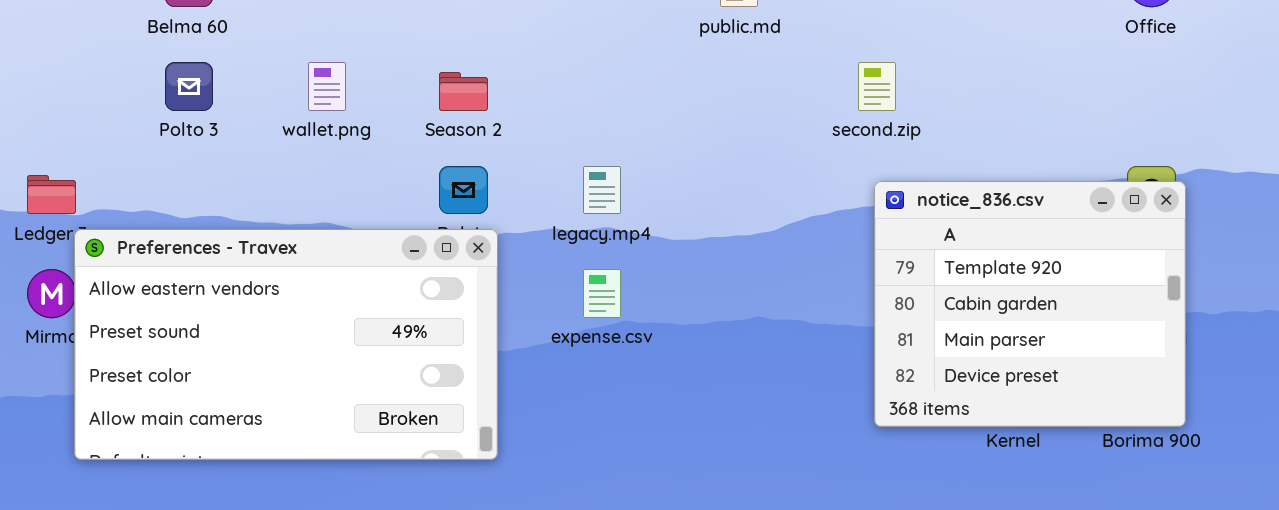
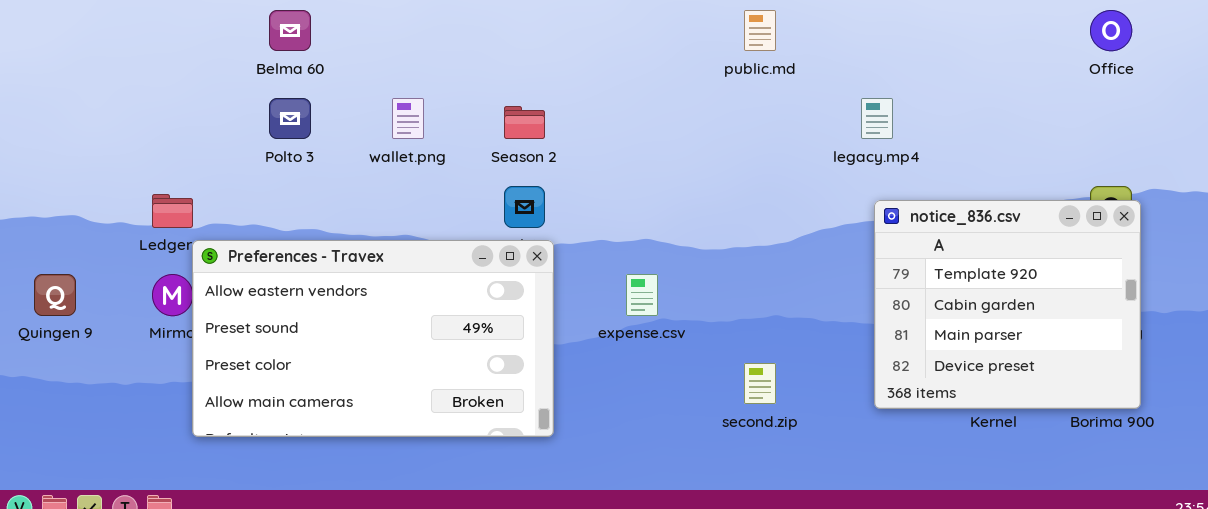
second.zip: [858,62,896,111] -> [744,363,776,404], moved
legacy.mp4: [583,166,621,214] -> [861,98,893,139], moved

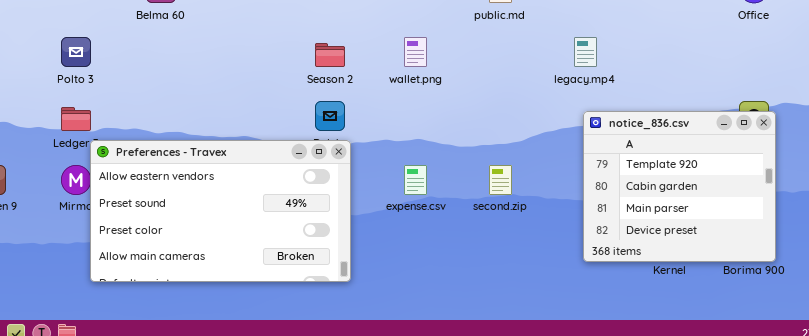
Polto 3: [269,98,311,139] -> [61,37,91,67], moved
wallet.png: [392,98,424,139] -> [404,37,427,67], moved
second.zip: [744,363,776,404] -> [489,165,512,195], moved

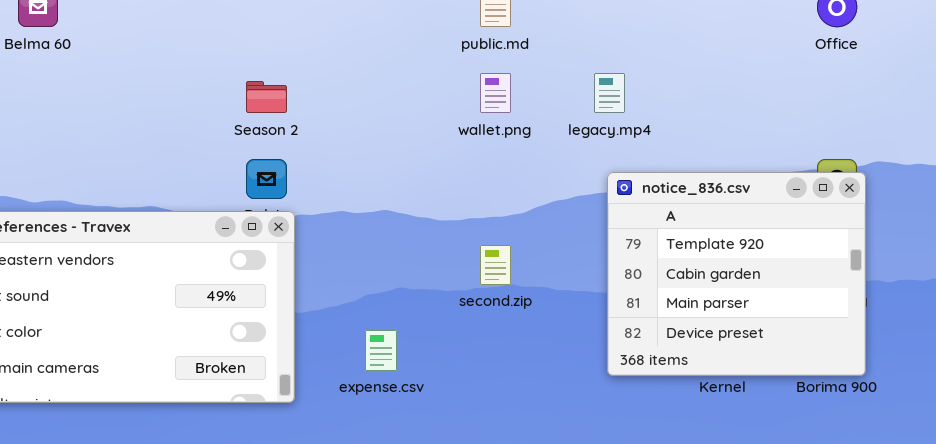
wallet.png: [404,37,427,67] -> [480,73,511,113], moved
expense.csv: [404,165,427,195] -> [365,330,397,371], moved

